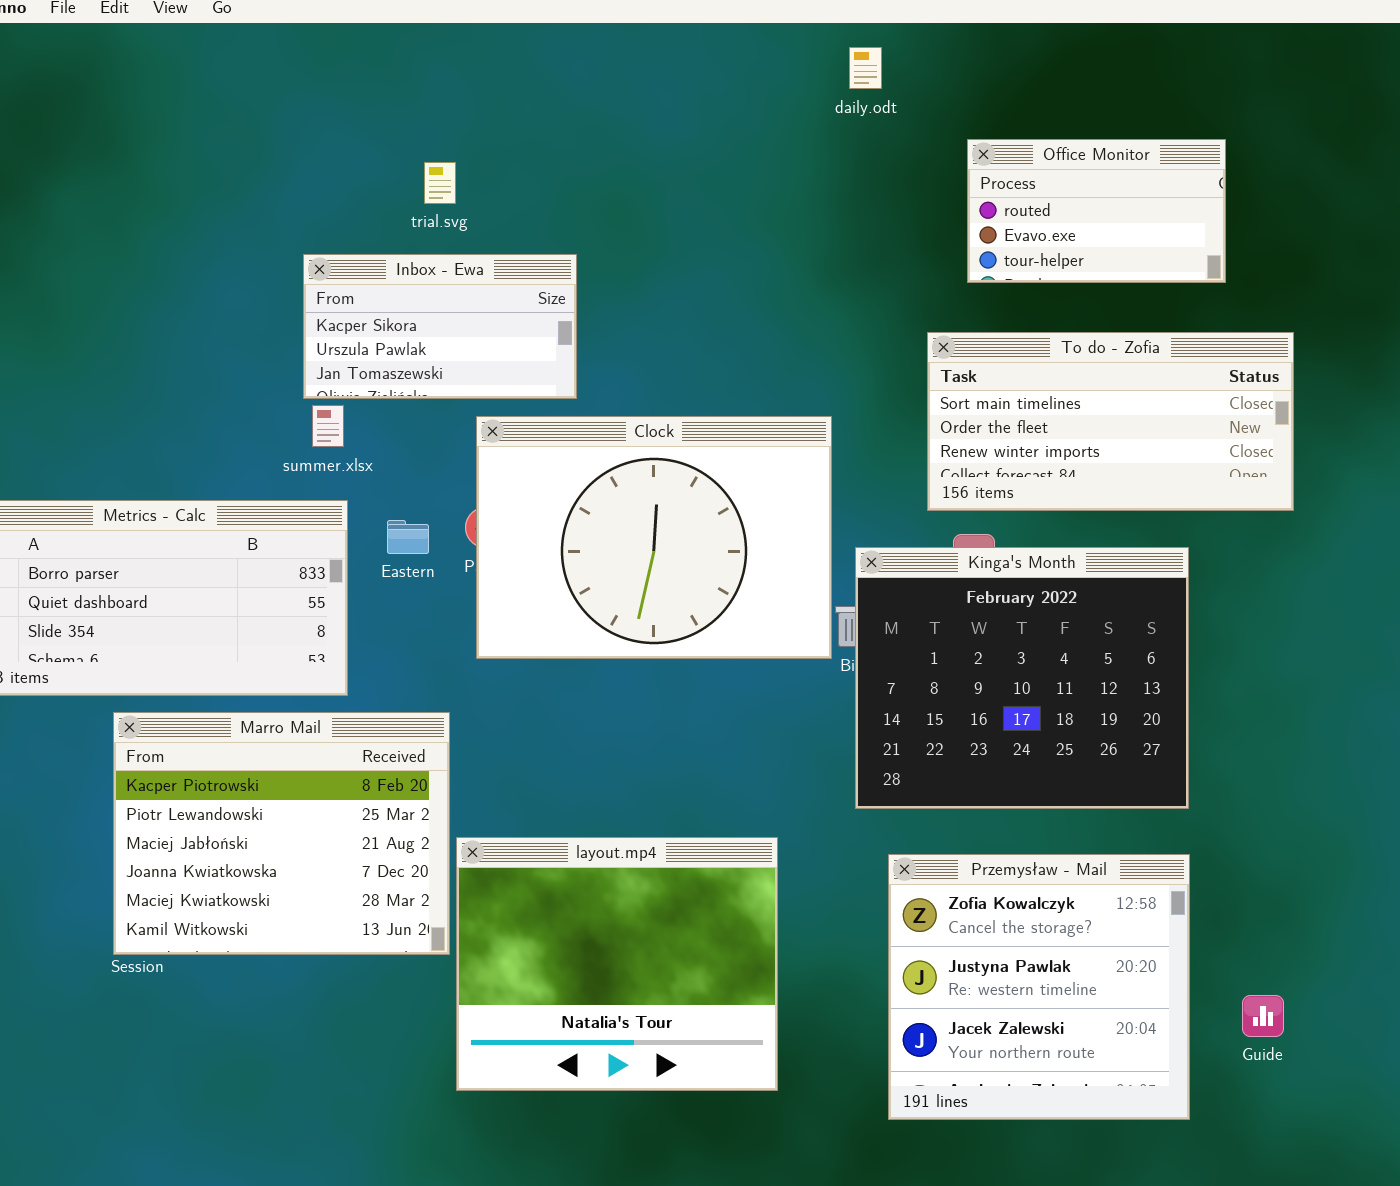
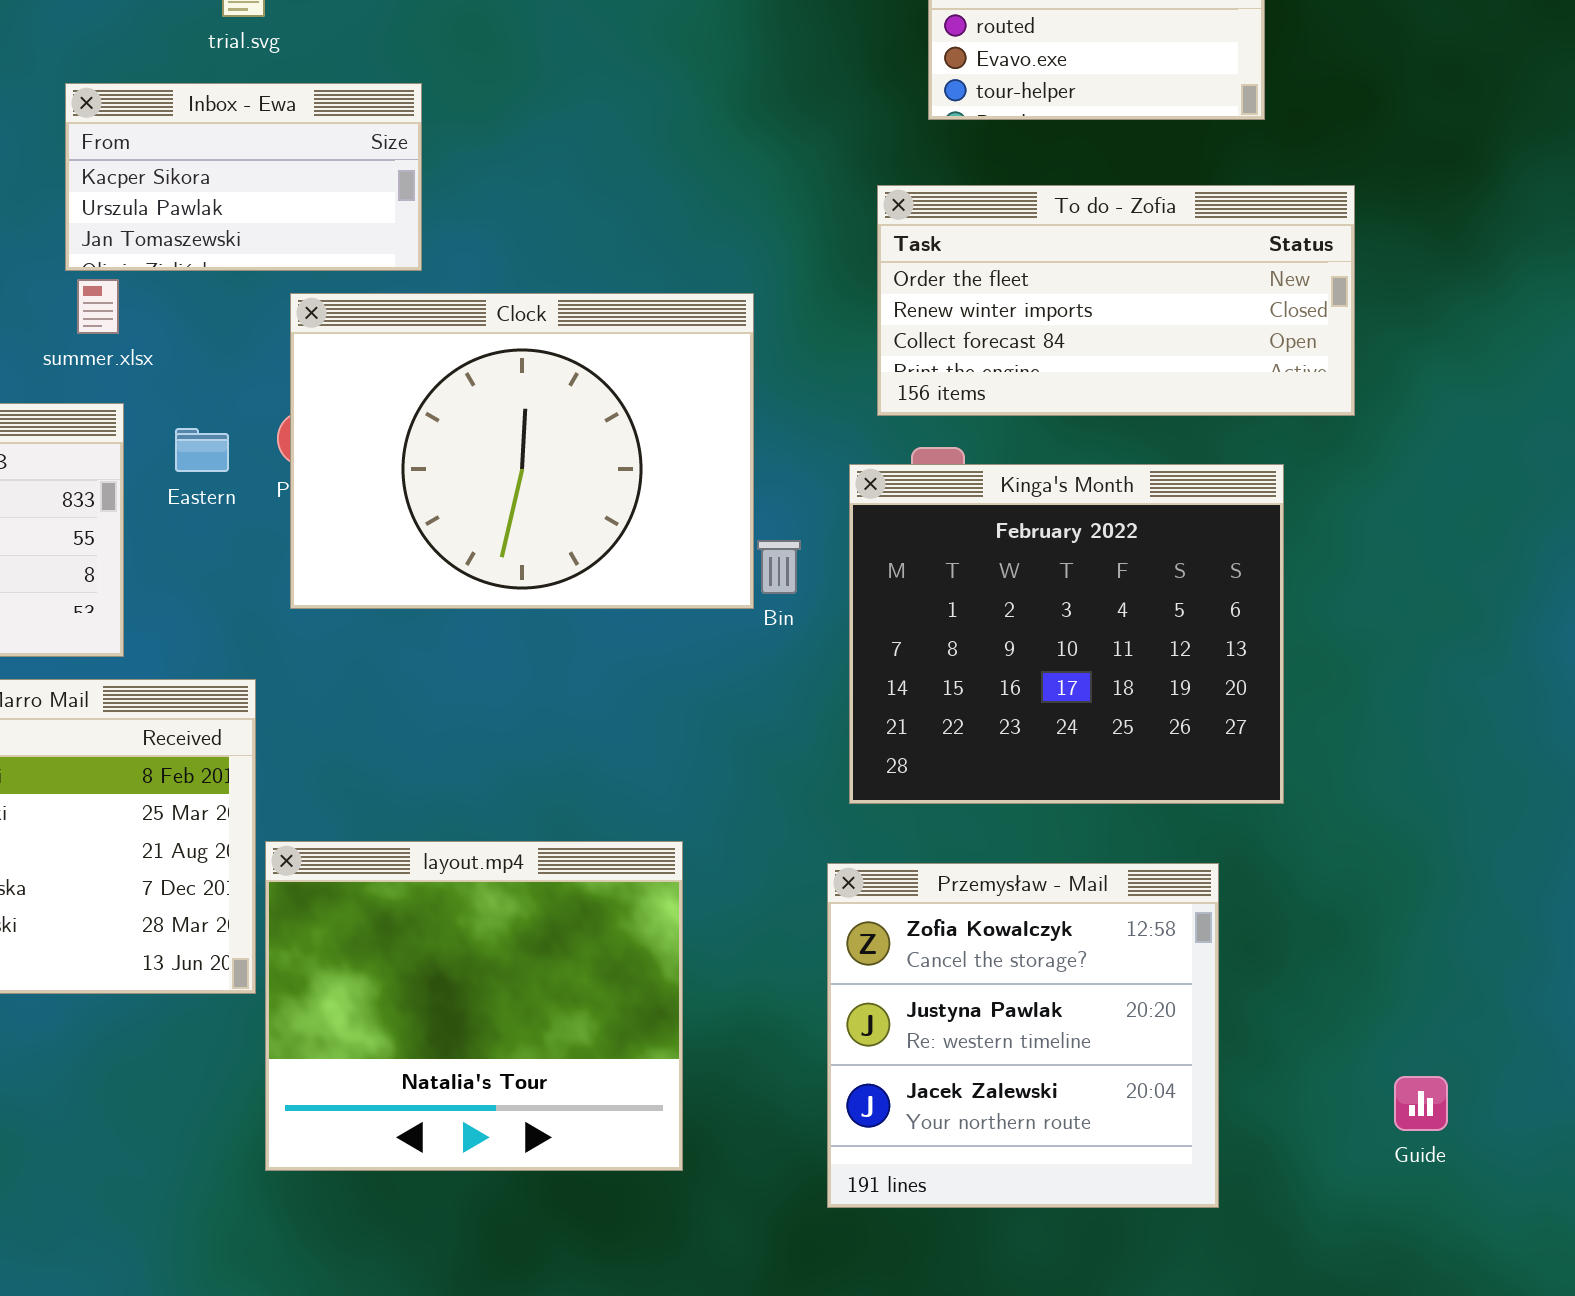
To do - Zofia: [927,332,1294,511] -> [877,185,1355,416], scrolled down 1 row
Kinga's Month: [855,547,1189,809] -> [849,464,1284,804], moved
Guide: [1242,995,1284,1037] -> [1394,1076,1448,1131], moved

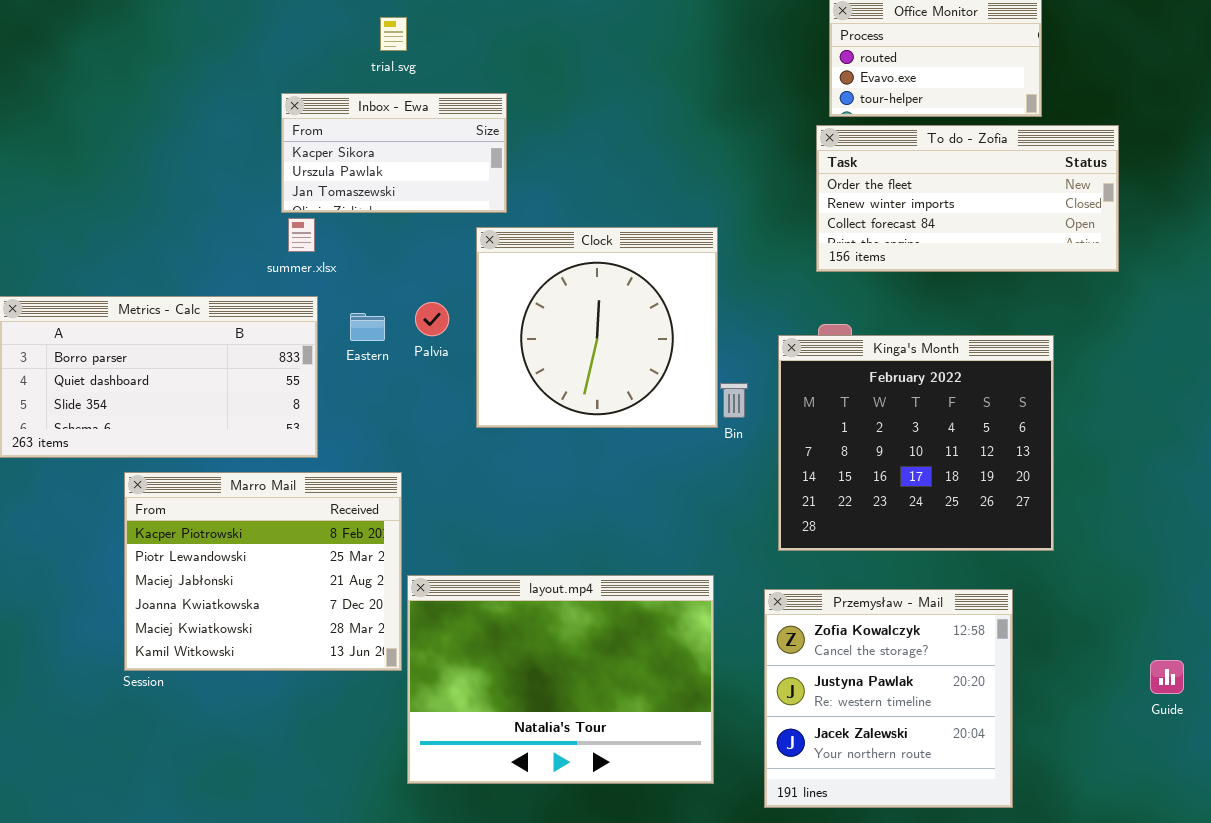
To do - Zofia: [877,185,1355,416] -> [816,125,1119,272], moved
Clock: [290,293,754,609] -> [476,227,718,428], resized
layout.mp4: [265,841,683,1171] -> [407,575,714,784], resized
Guide: [1394,1076,1448,1131] -> [1150,660,1184,694], moved

